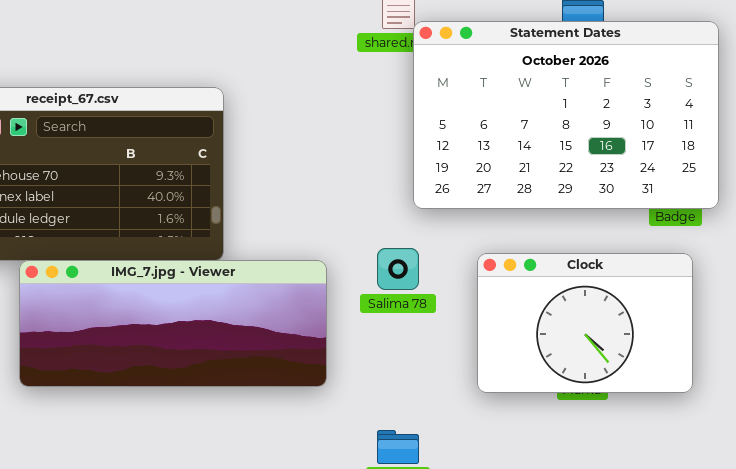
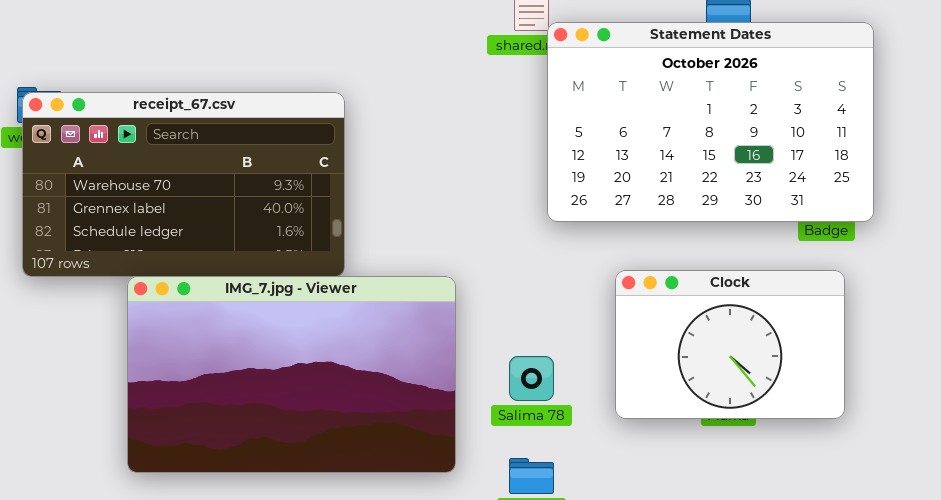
Salima 78: [377,248,419,290] -> [509,356,554,401], moved
IMG_7.jpg - Viewer: [19,260,327,387] -> [127,276,456,473], resized

